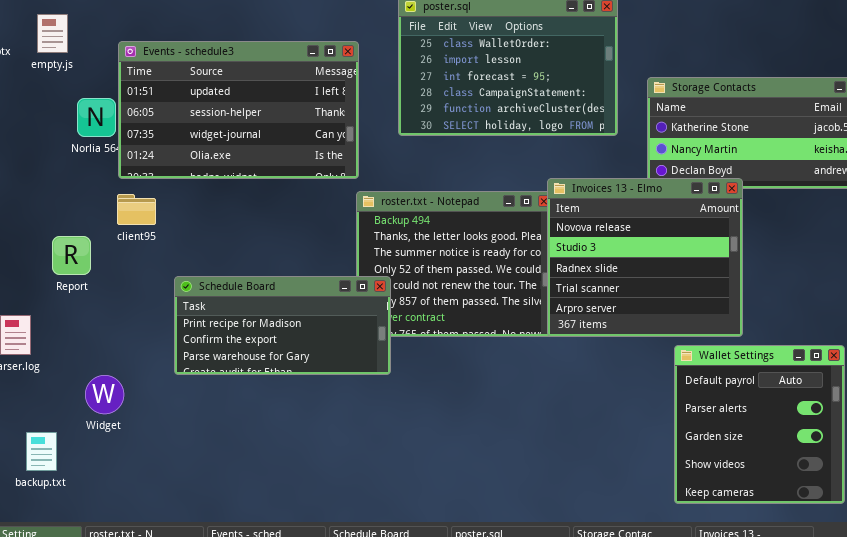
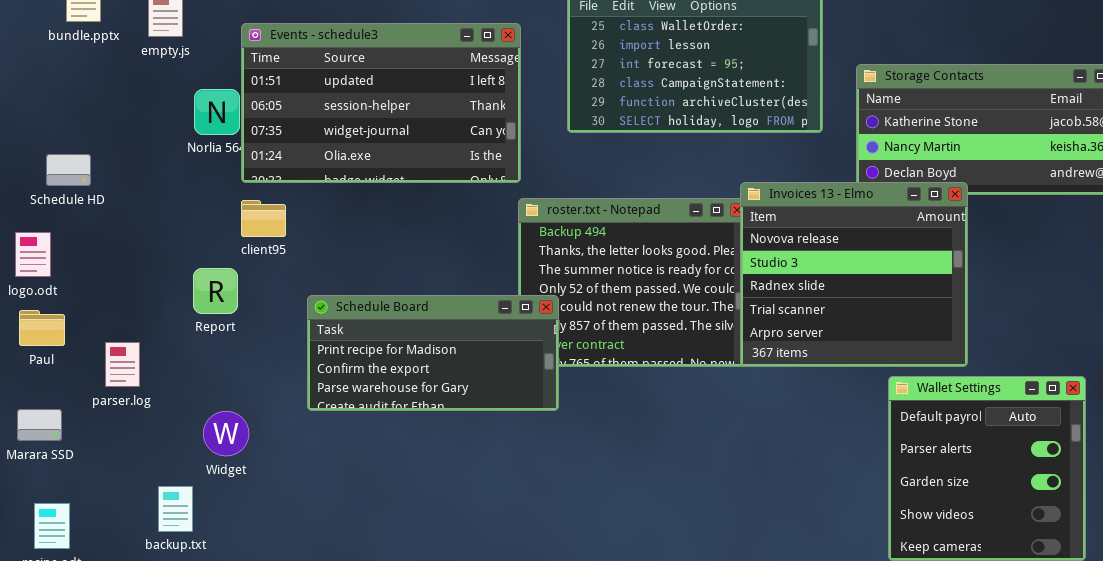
Report: [52,236,91,275] -> [193,268,238,314], moved
backup.txt: [26,432,57,471] -> [158,486,193,532], moved

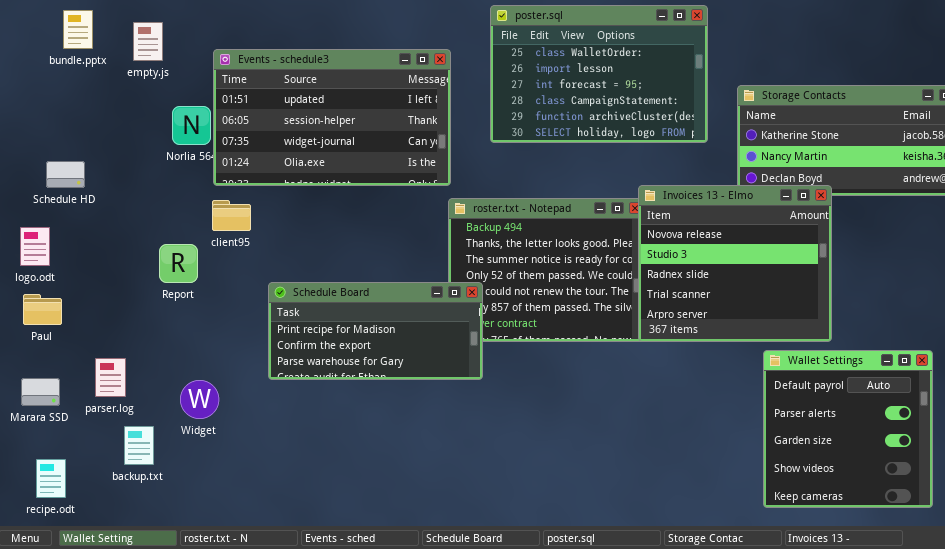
Report: [193,268,238,314] -> [159,244,198,283], moved
parser.log: [105,342,140,387] -> [95,358,126,397], moved
backup.txt: [158,486,193,532] -> [124,426,154,465], moved

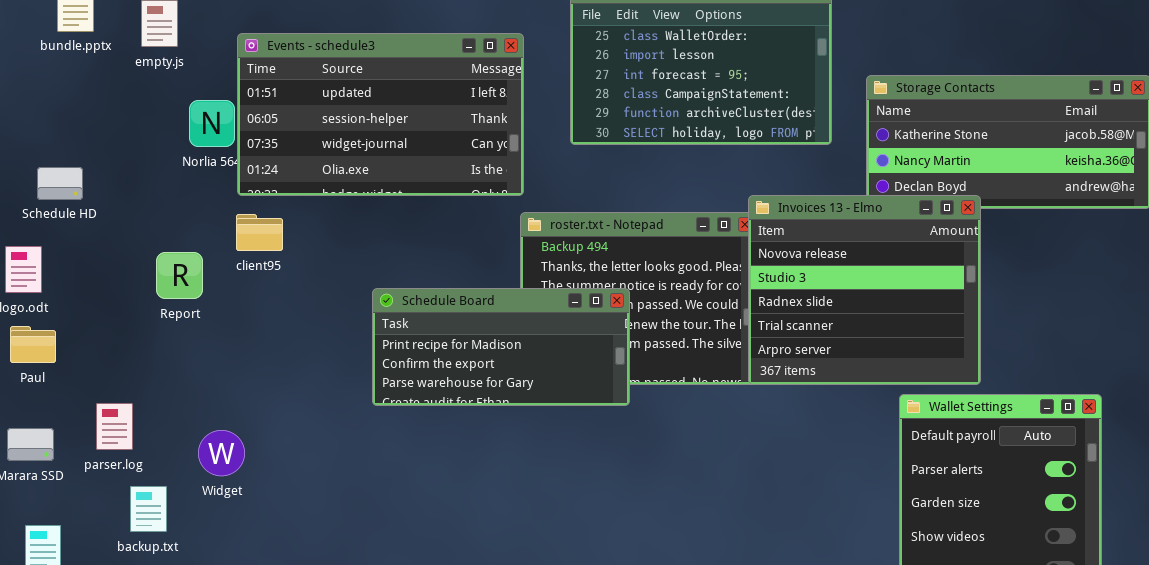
Report: [159,244,198,283] -> [156,252,203,299], moved
Schedule Board: [268,282,483,380] -> [372,288,630,406], moved

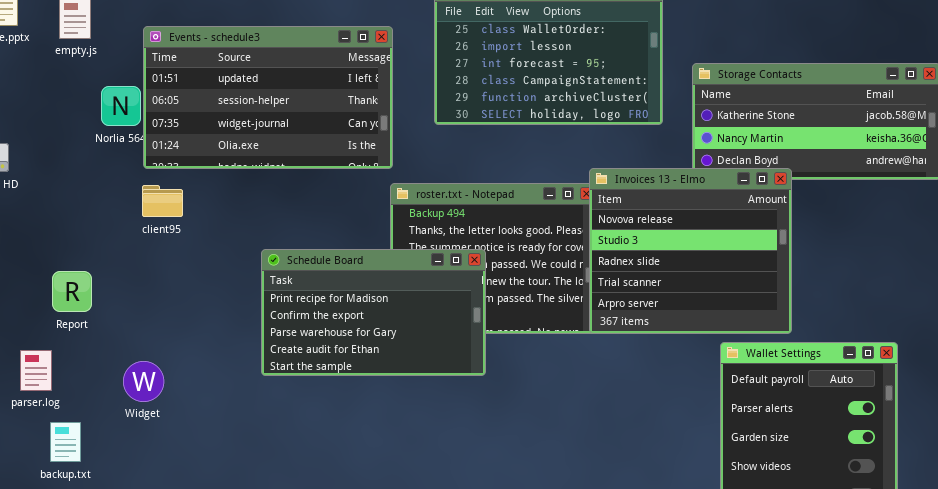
Report: [156,252,203,299] -> [52,271,92,312], moved
Schedule Board: [372,288,630,406] -> [261,249,486,376], resized
Widget: [198,430,245,476] -> [123,361,164,402], moved

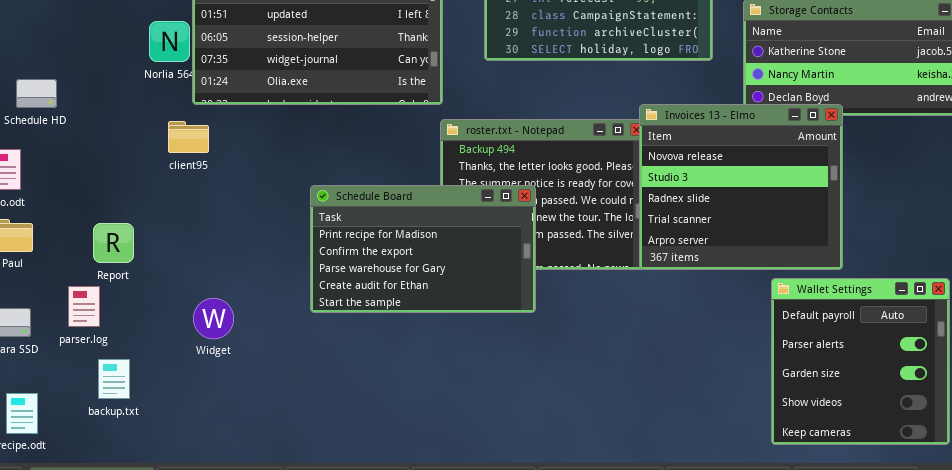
client95: [142,185,183,217] -> [168,121,209,153], moved
Report: [52,271,92,312] -> [93,223,134,263], moved
Widget: [123,361,164,402] -> [193,298,234,339], moved

